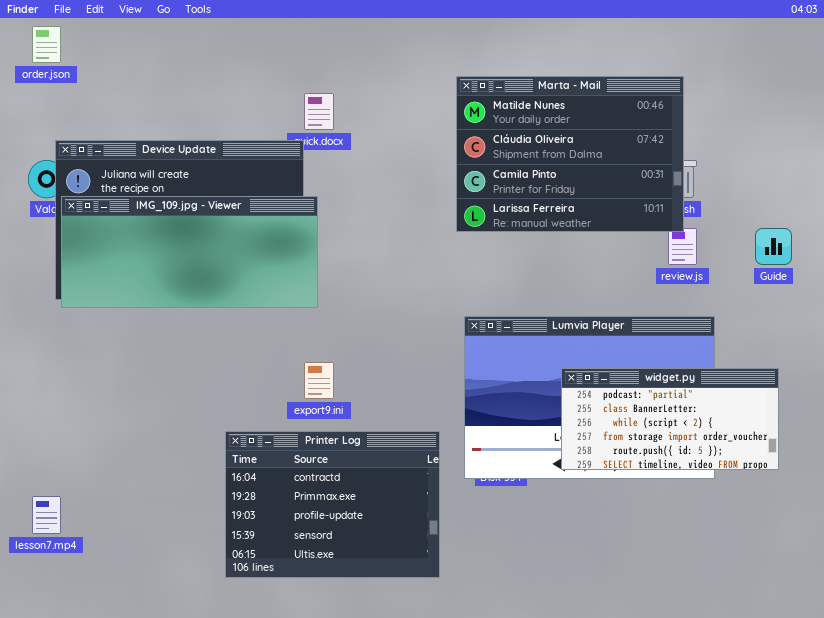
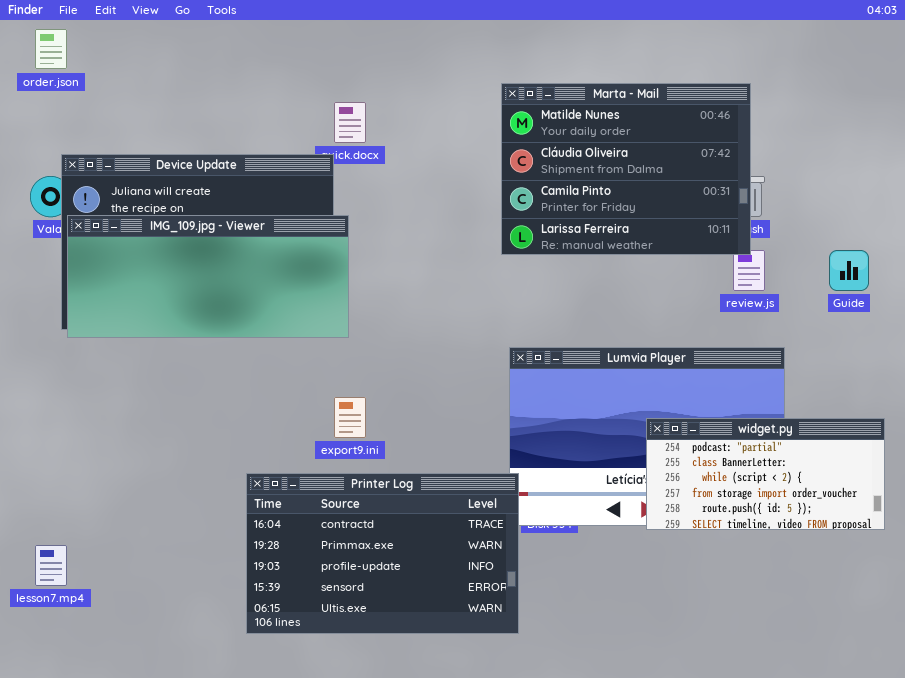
widget.py: [561,368,779,470] -> [646,418,885,530], moved
Printer Log: [225,431,440,578] -> [246,473,519,634], resized

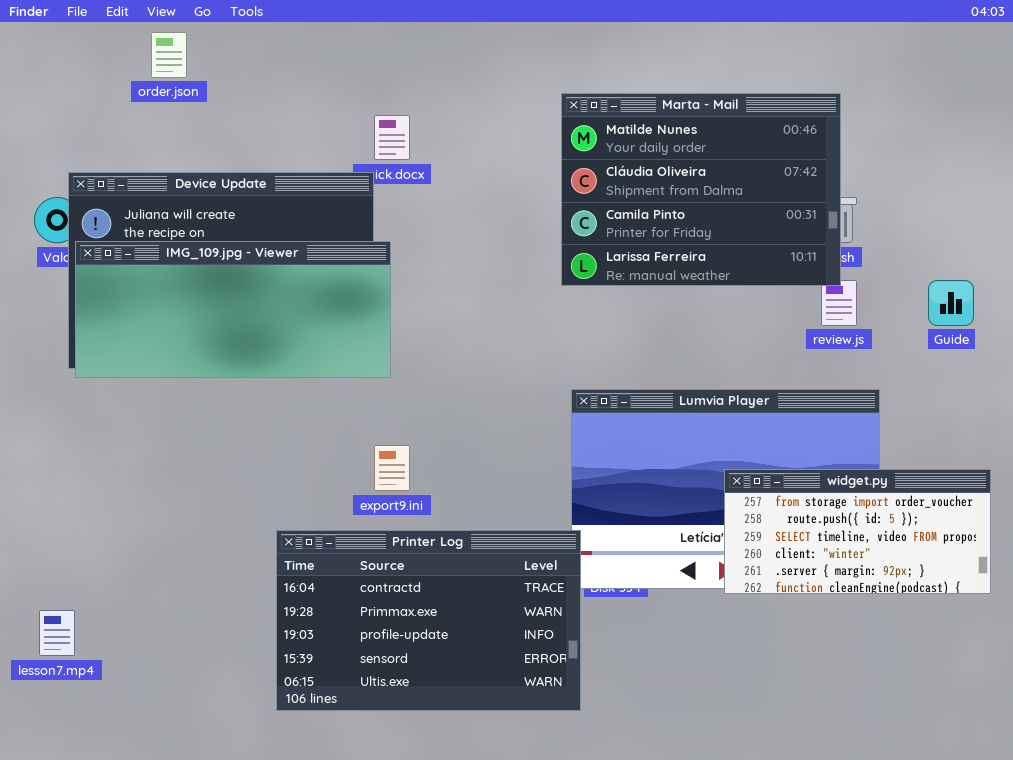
order.json: [35,29,67,69] -> [151,32,187,78], moved
widget.py: [646,418,885,530] -> [724,469,991,594], scrolled down 3 rows

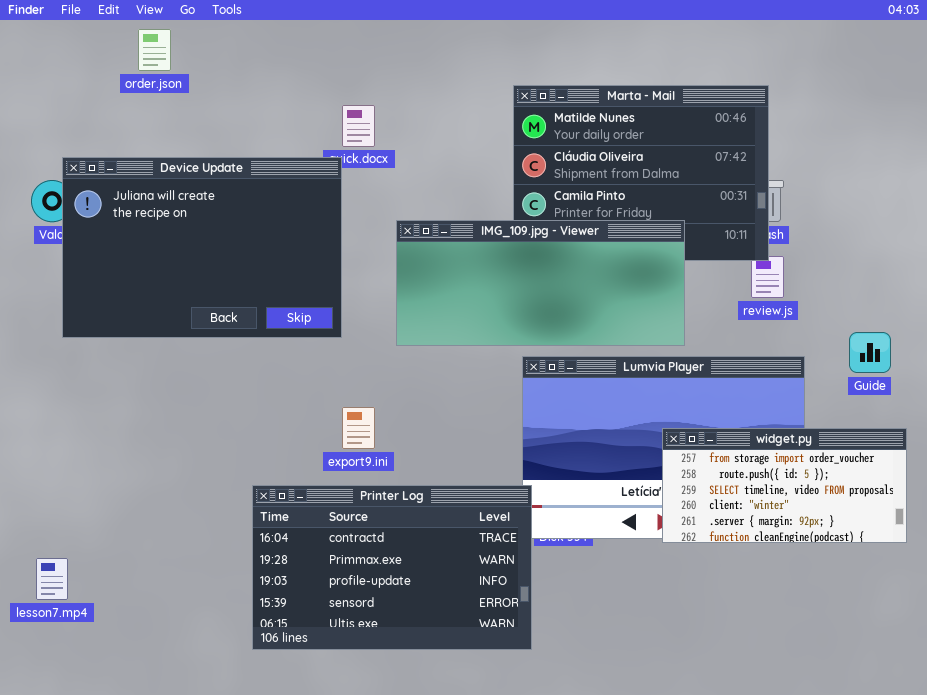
IMG_109.jpg - Viewer: [75,241,391,378] -> [396,220,685,346], moved
Guide: [928,280,974,326] -> [849,332,891,373], moved

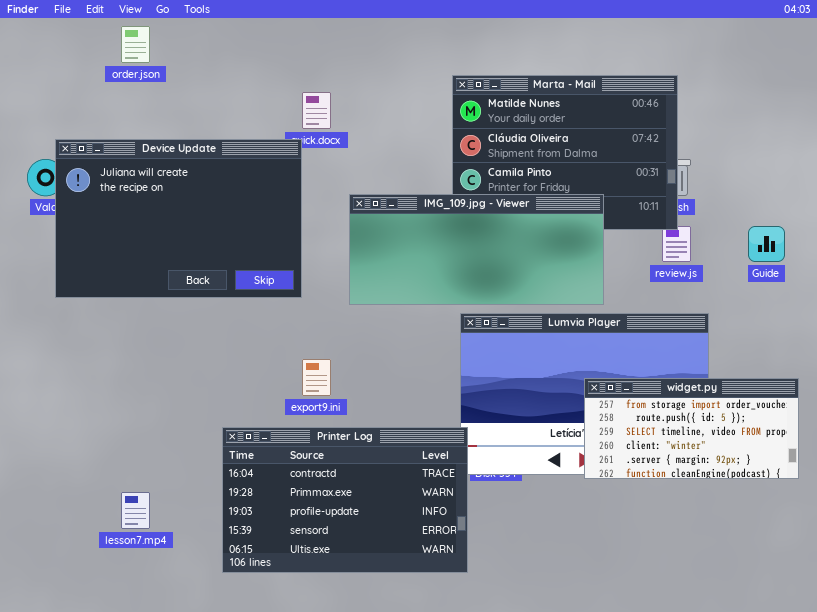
Guide: [849,332,891,373] -> [748,226,785,262], moved
lesson7.mp4: [36,558,68,600] -> [121,492,150,529], moved

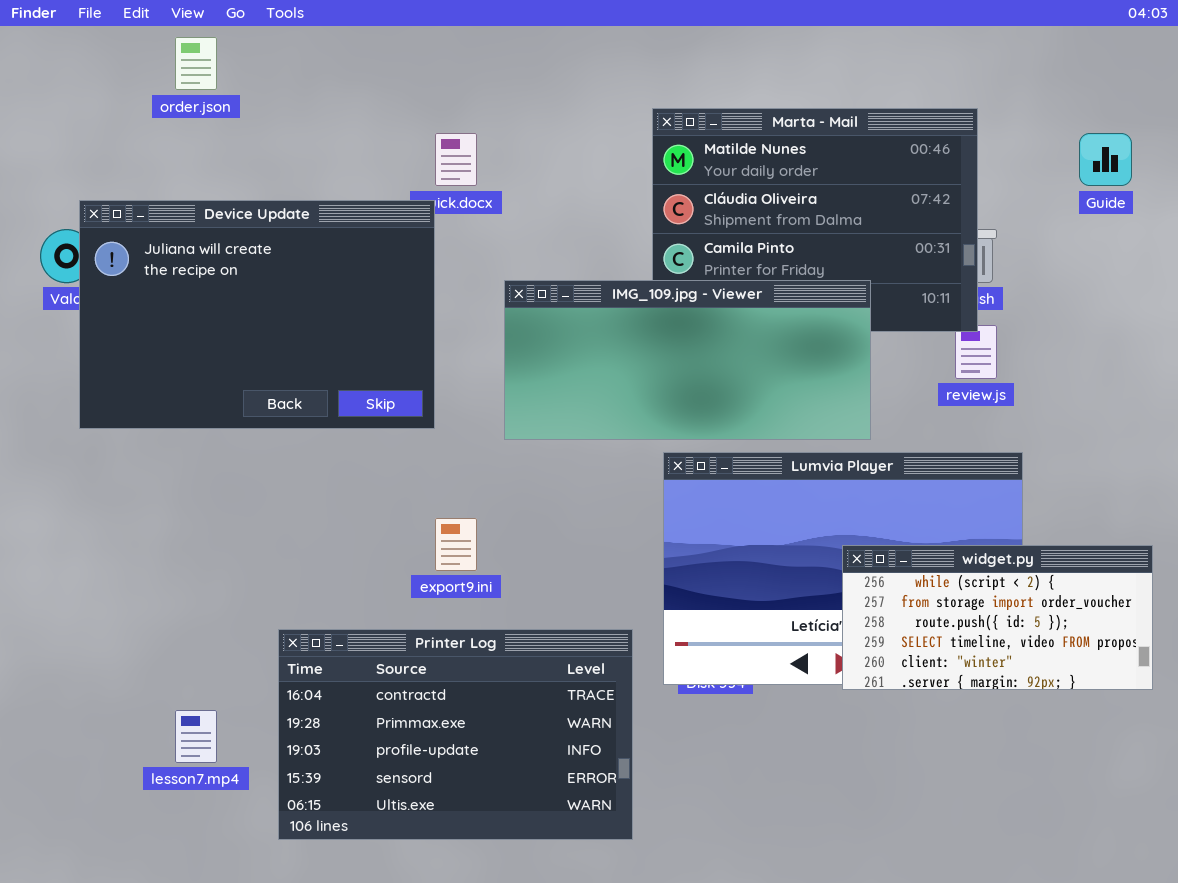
Guide: [748,226,785,262] -> [1079,133,1132,186], moved
widget.py: [584,378,799,479] -> [842,545,1153,690], scrolled up 1 row
Printer Log: [222,427,468,573] -> [278,629,633,840], moved

